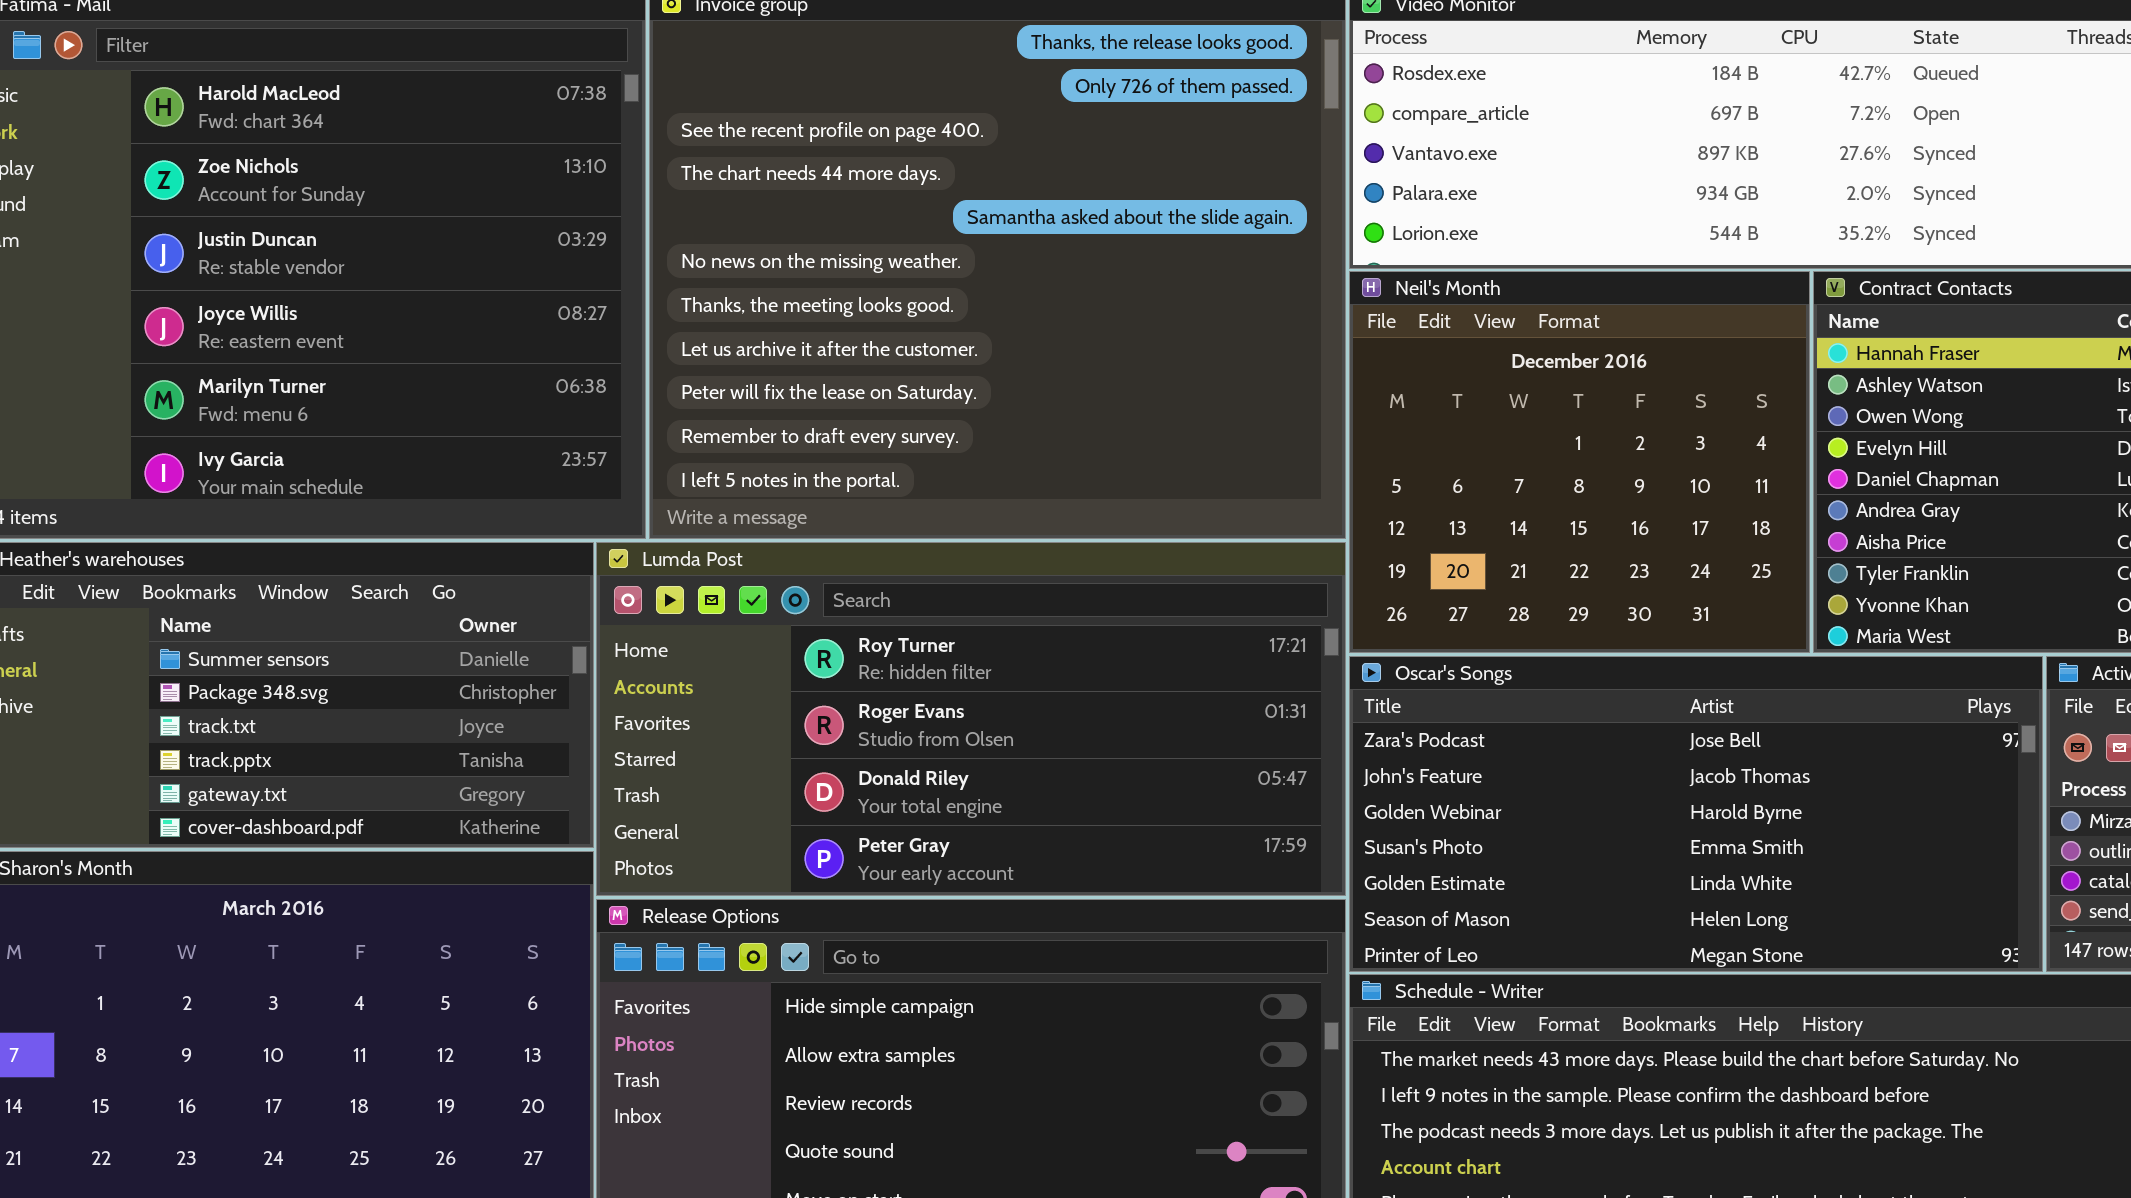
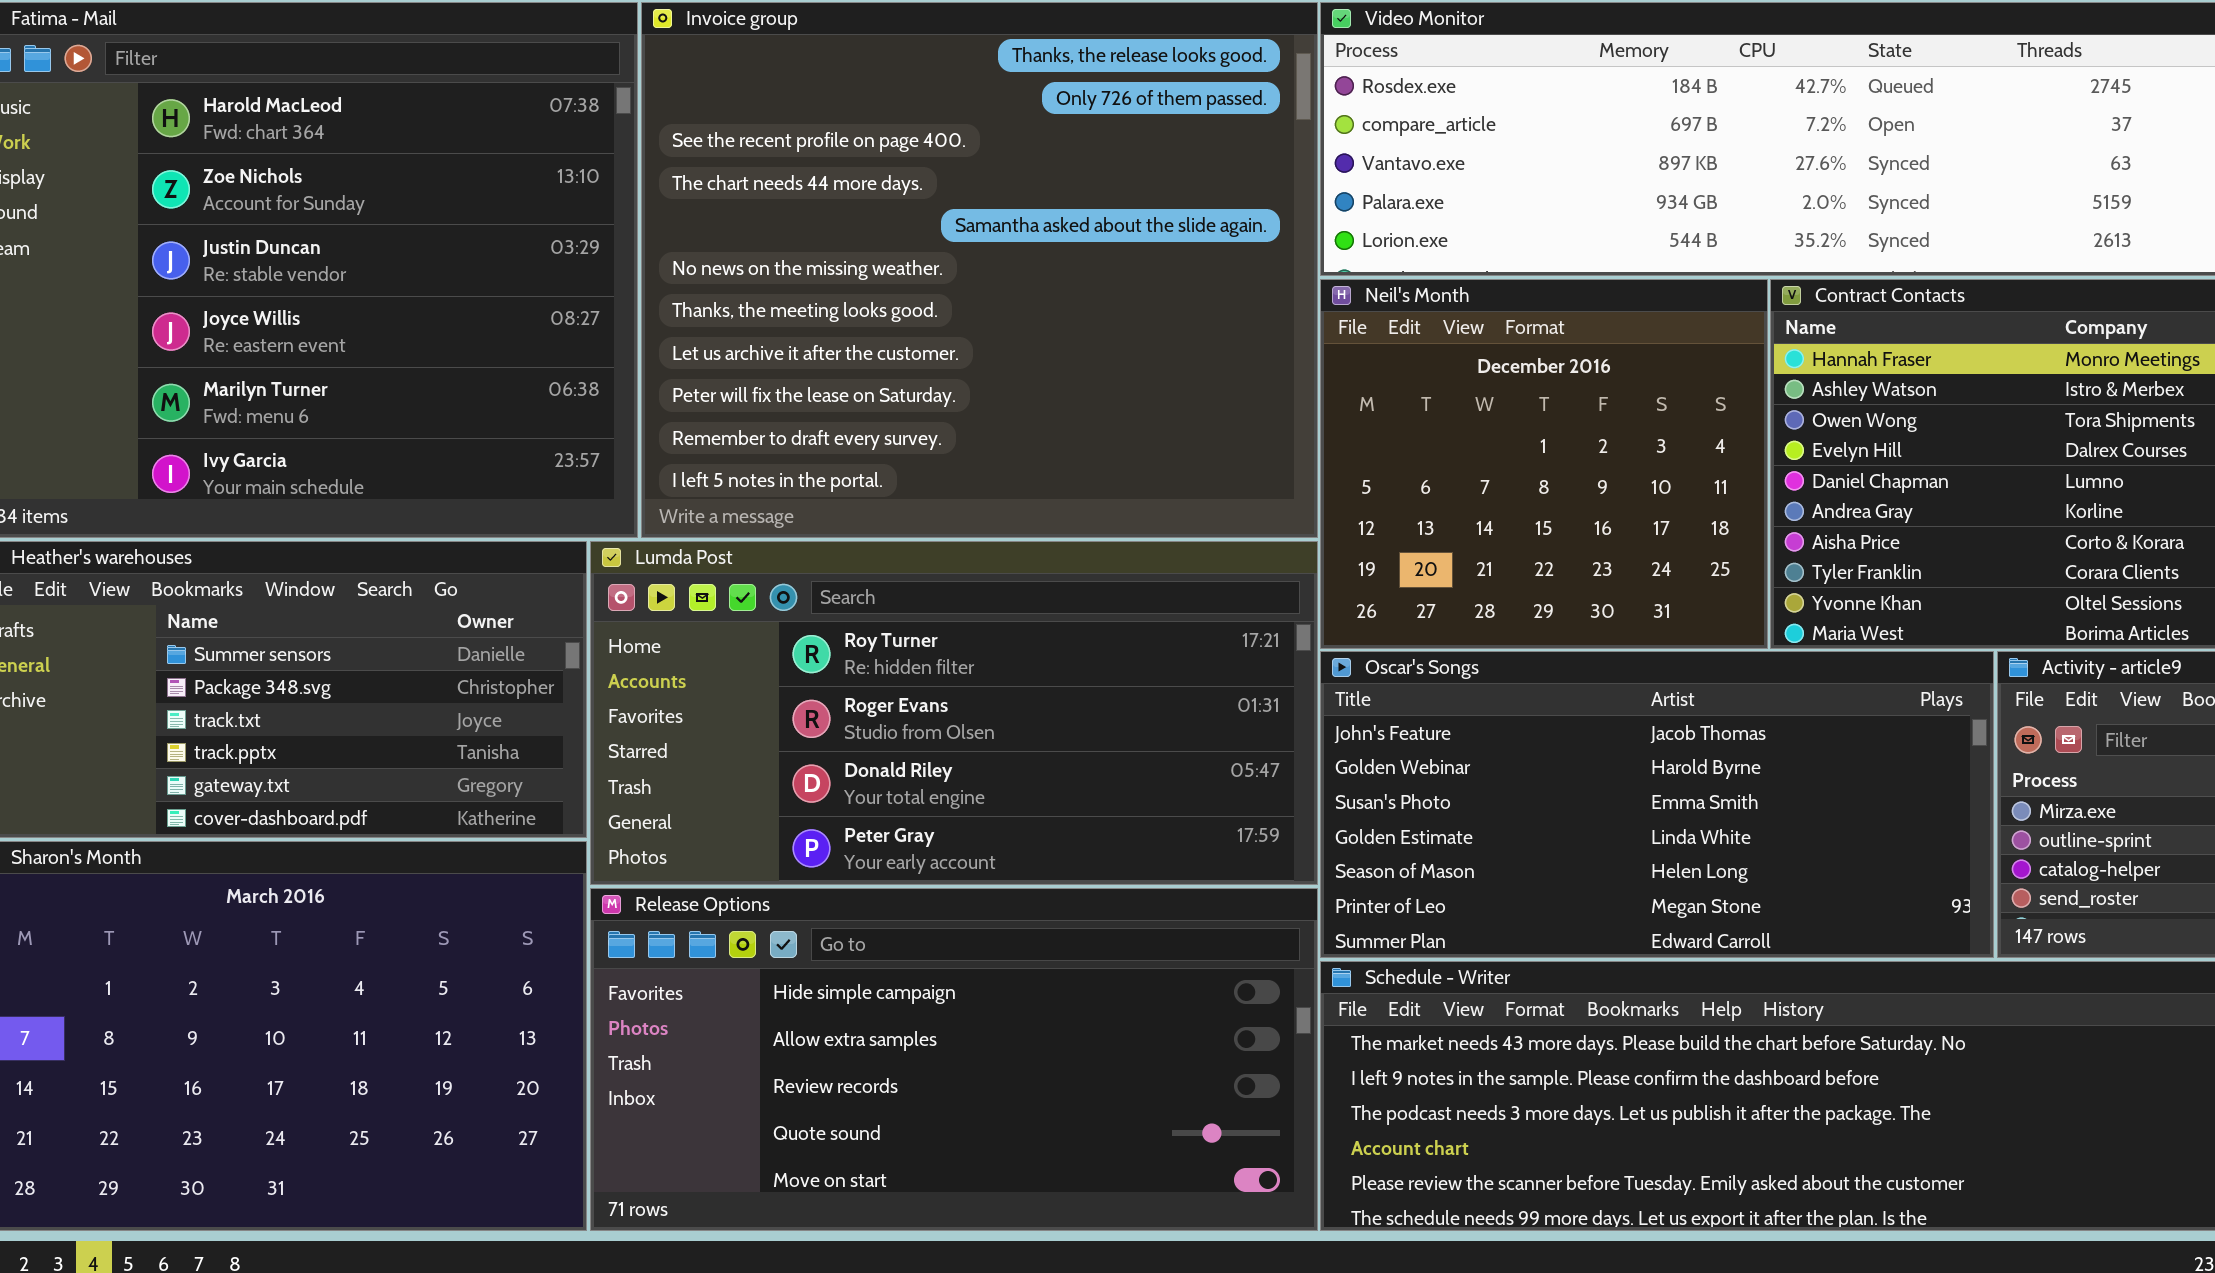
Oscar's Songs: [1349,656,2043,972] -> [1320,651,1994,958], scrolled down 1 row

